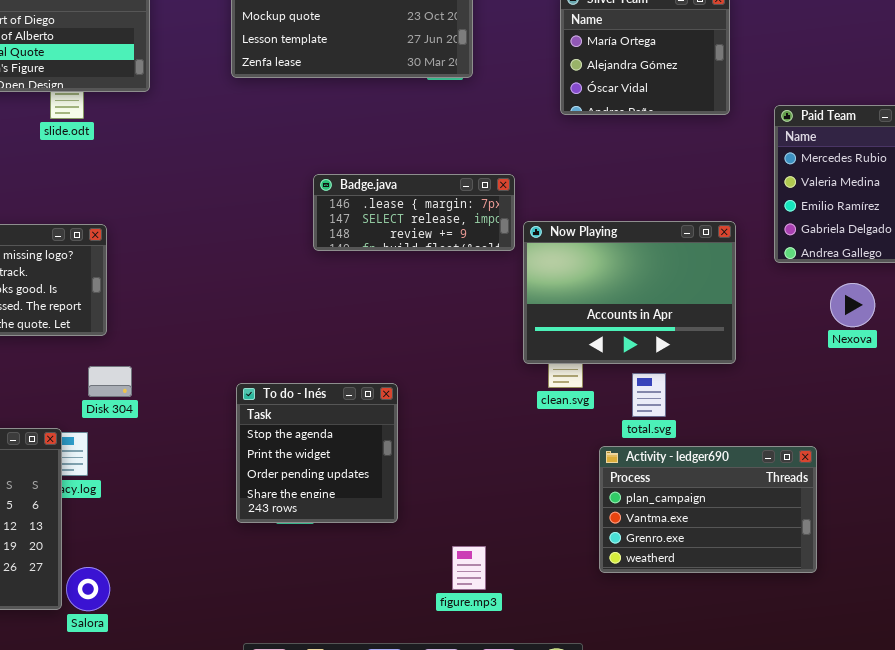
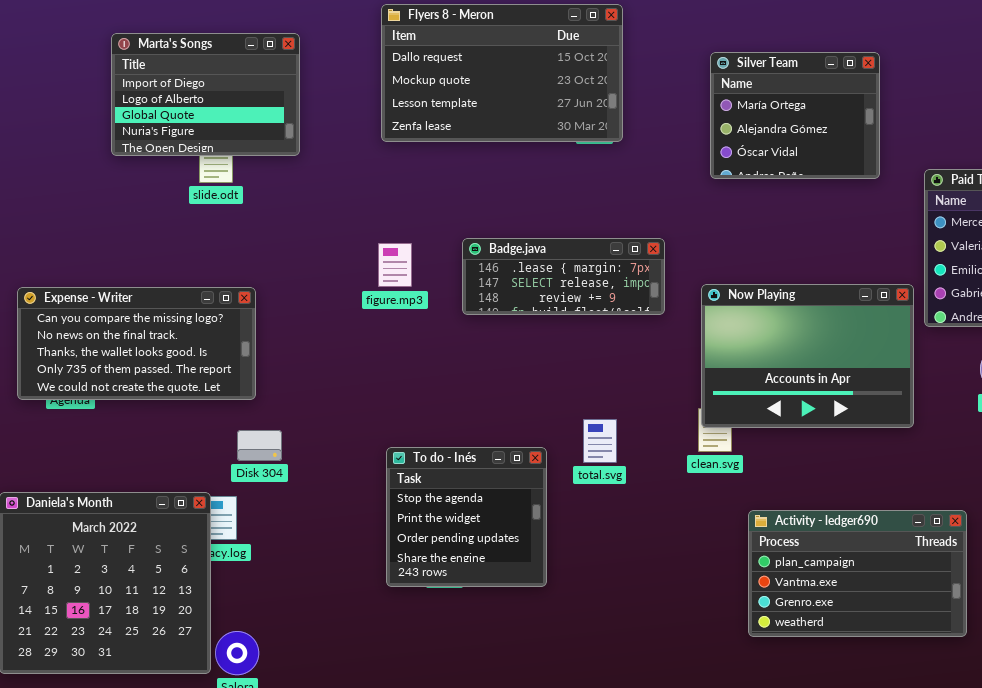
Now Playing: [523,221,736,364] -> [701,284,914,428], moved
total.svg: [632,373,666,417] -> [583,419,617,463], moved
figure.mp3: [452,546,486,590] -> [378,243,412,287], moved

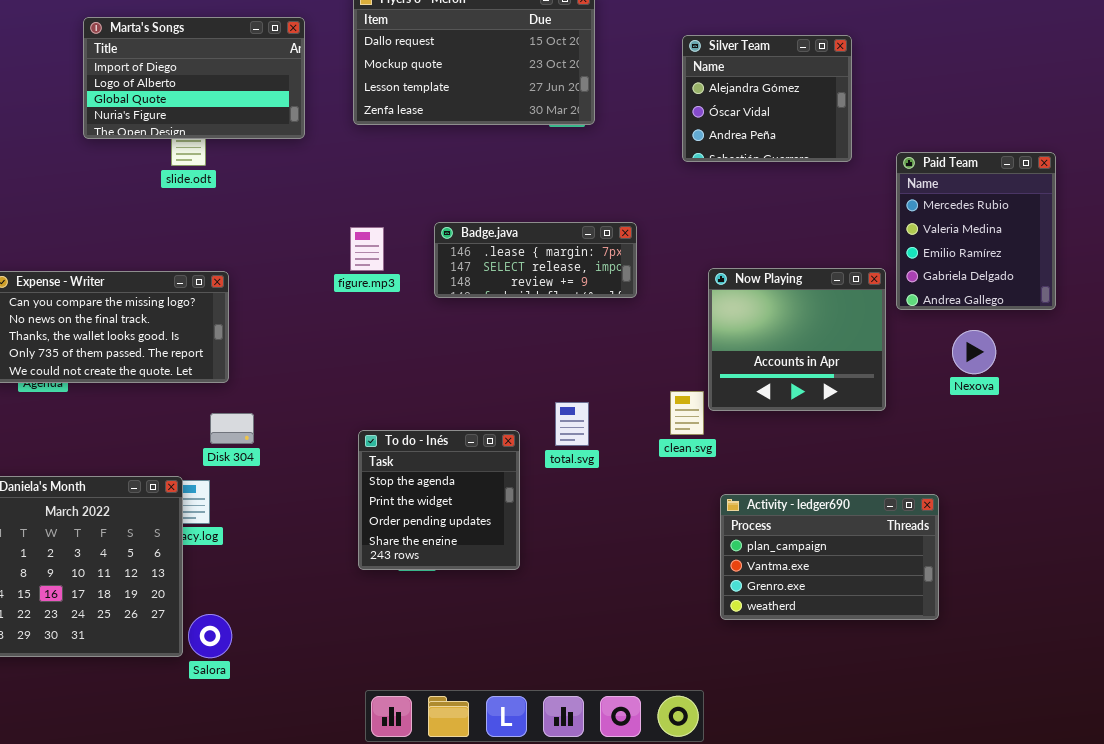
Marta's Songs: [111,33,300,156] -> [83,17,305,139], resized
Silver Team: [710,52,880,179] -> [682,35,852,162], scrolled down 1 row
Now Playing: [701,284,914,428] -> [708,268,886,411], resized

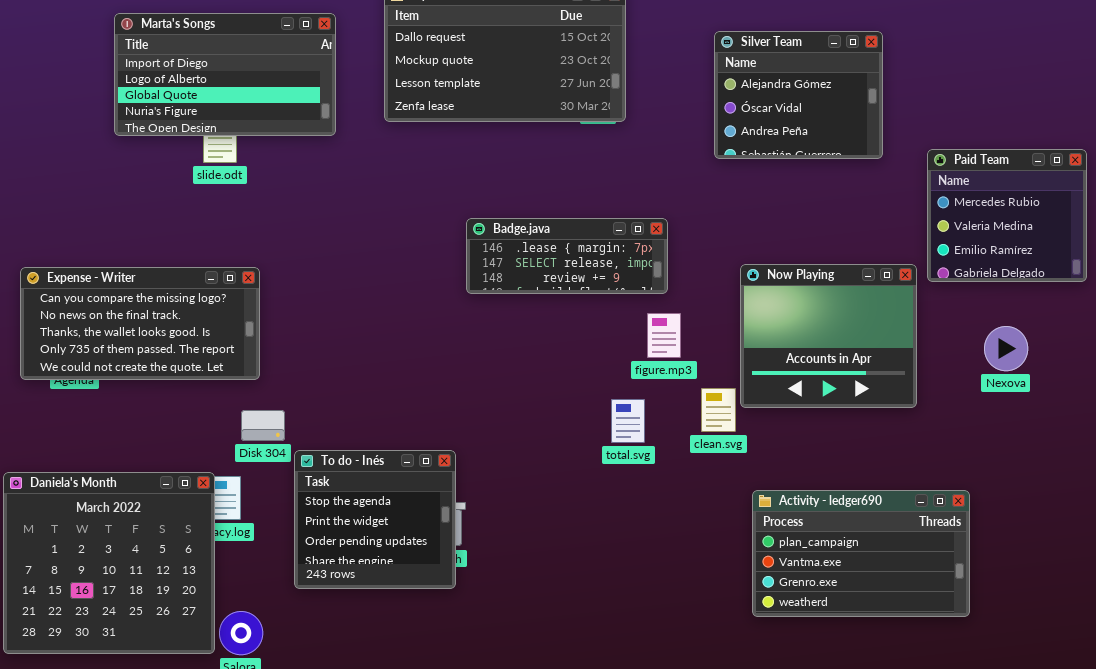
Paid Team: [896,152,1056,310] -> [927,149,1087,282], resized
figure.mp3: [350,227,384,271] -> [647,313,681,358], moved
total.svg: [555,402,589,446] -> [611,399,645,443], moved
To do - Inés: [358,430,520,570] -> [294,450,456,589], moved

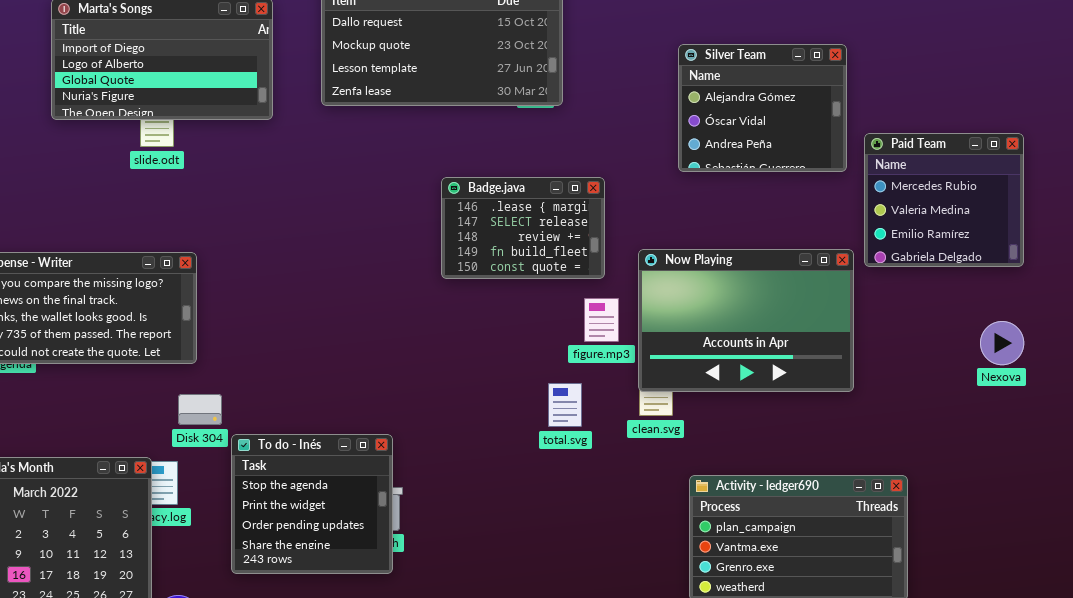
Silver Team: [714,31,883,159] -> [678,44,847,172], moved
Badge.java: [466,218,668,294] -> [441,177,605,279], resized
Now Playing: [740,264,917,408] -> [638,249,854,392], resized
Nexova: [984,326,1028,371] -> [980,321,1024,365], moved

